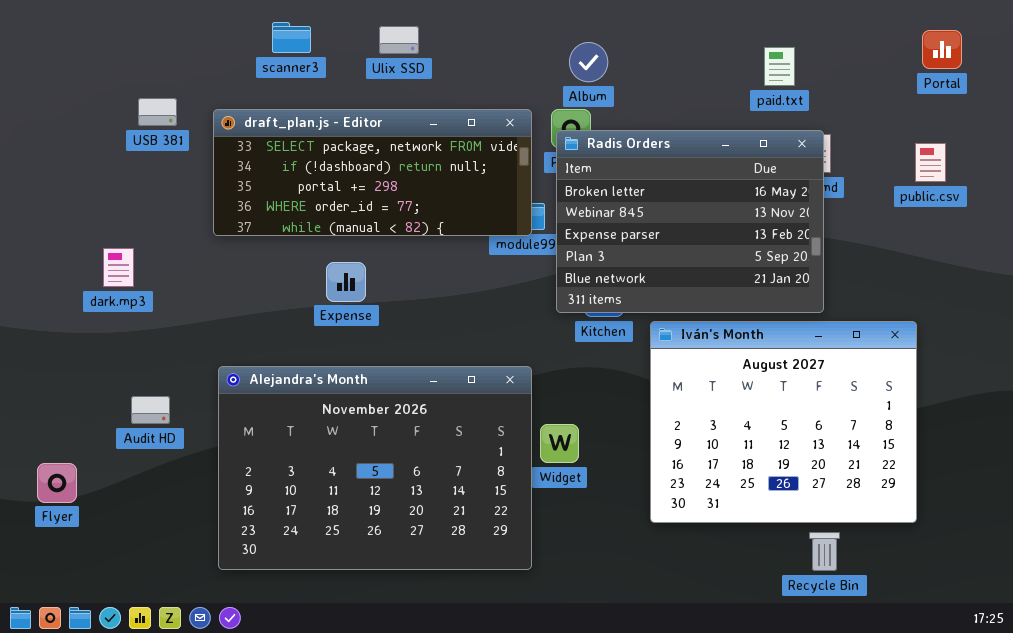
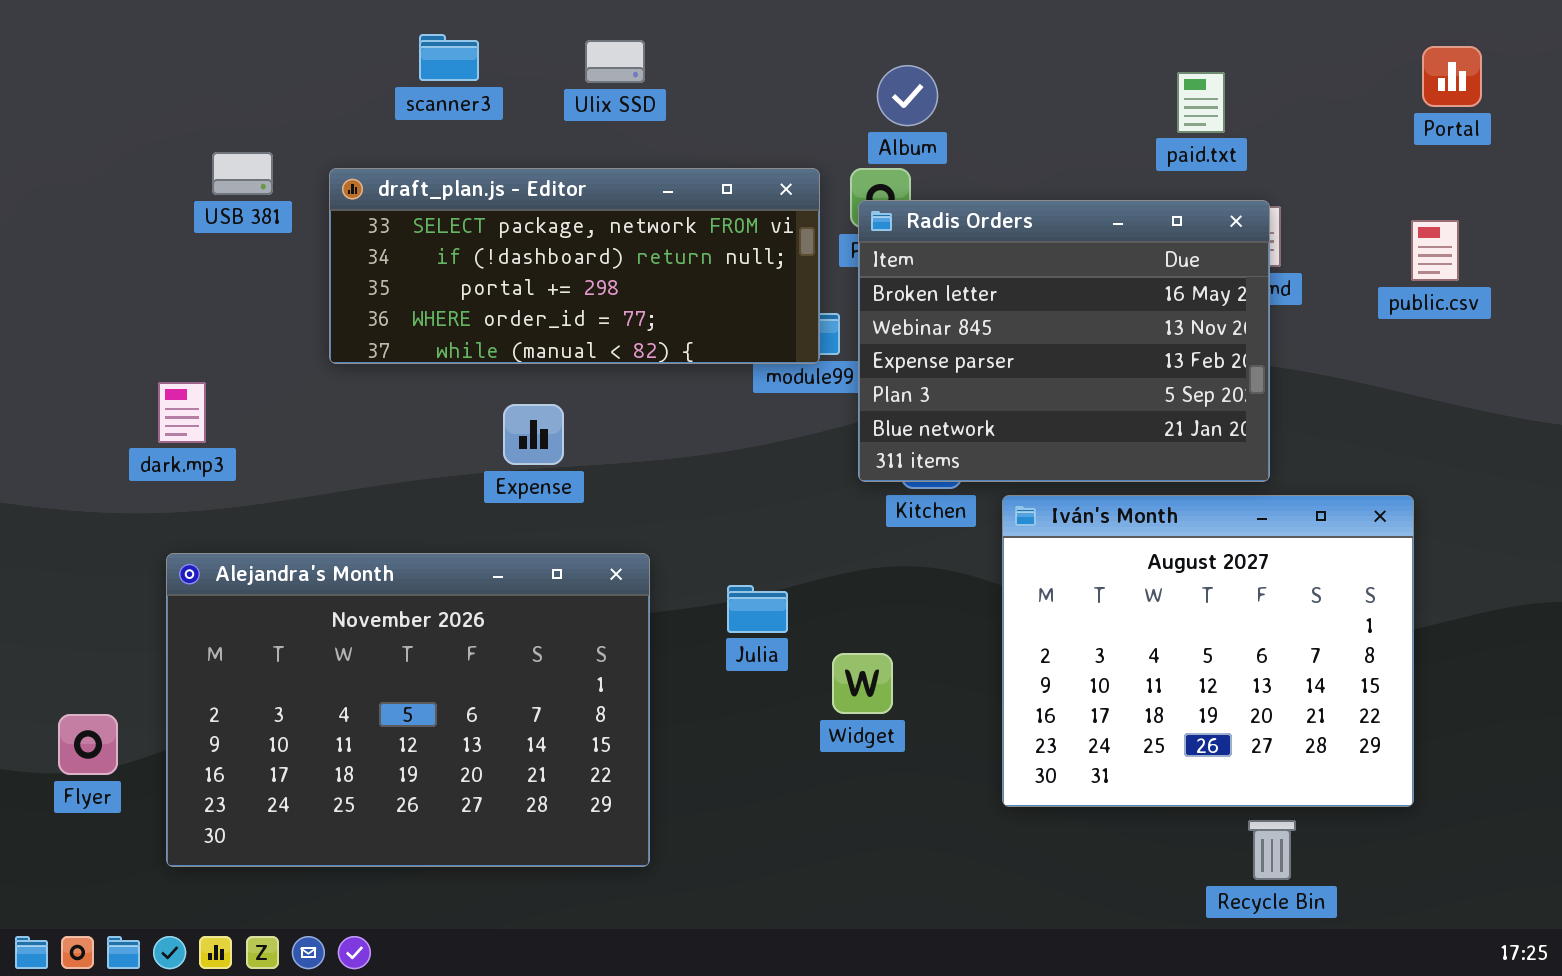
Alejandra's Month: [218,366,532,570] -> [166,553,650,867], moved

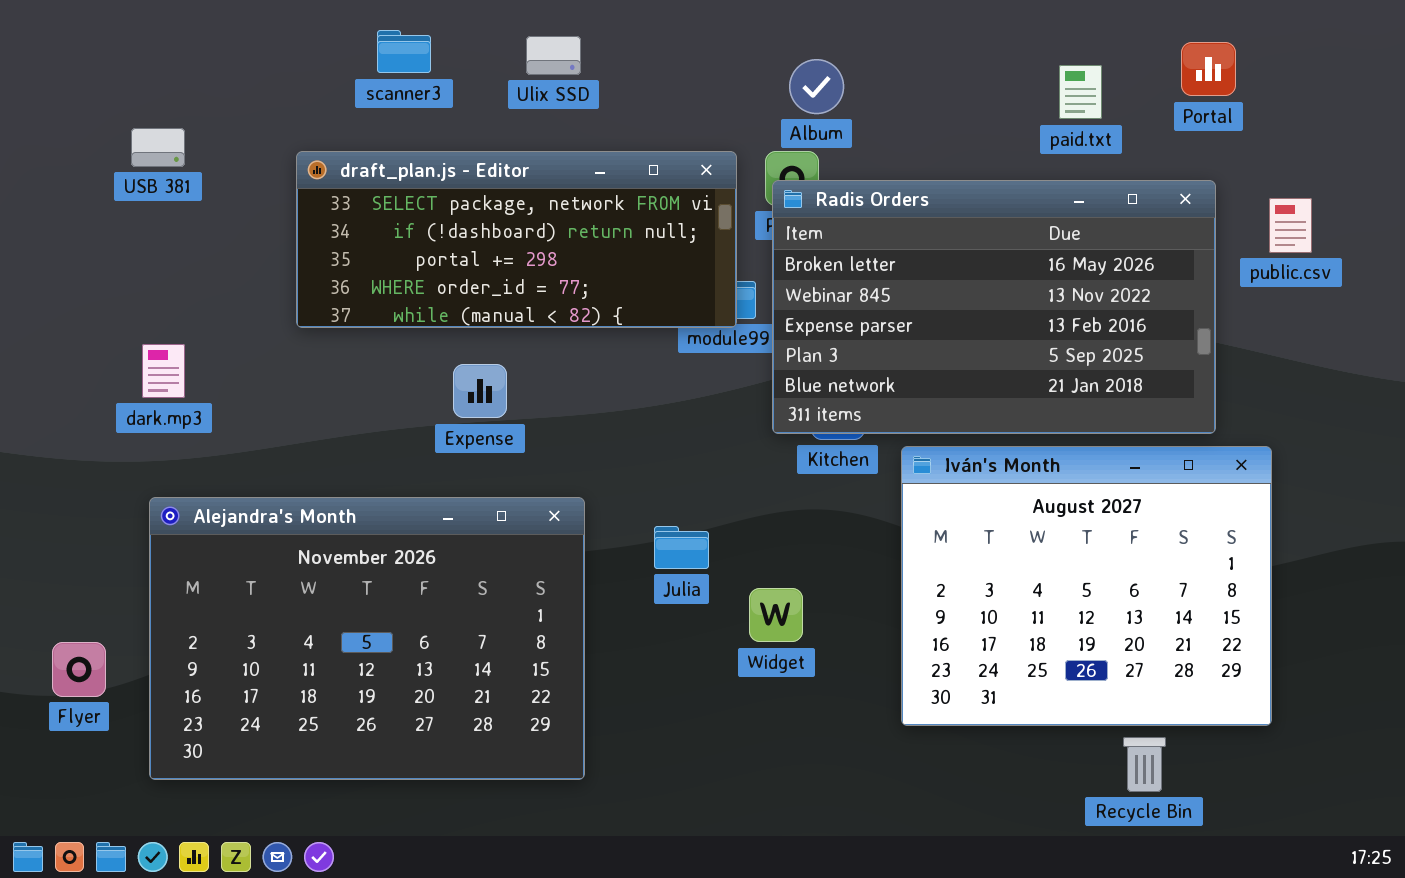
Portal: [1422,46,1482,107] -> [1181,42,1236,96], moved
USB 381: [212,152,273,195] -> [131,128,185,167], moved
Radis Orders: [858,200,1270,482] -> [772,180,1216,434], resized

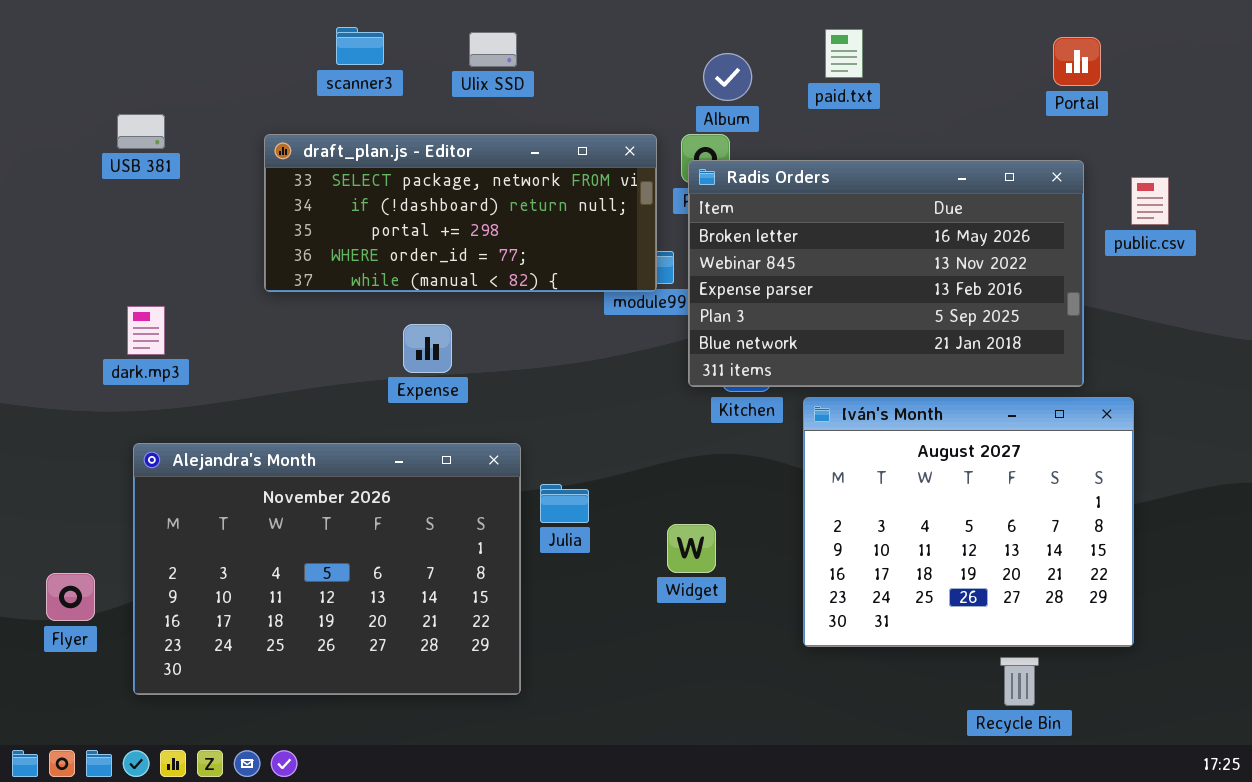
paid.txt: [1059,65,1102,119] -> [825,29,863,78], moved
Julia: [654,526,709,569] -> [540,484,589,523], moved

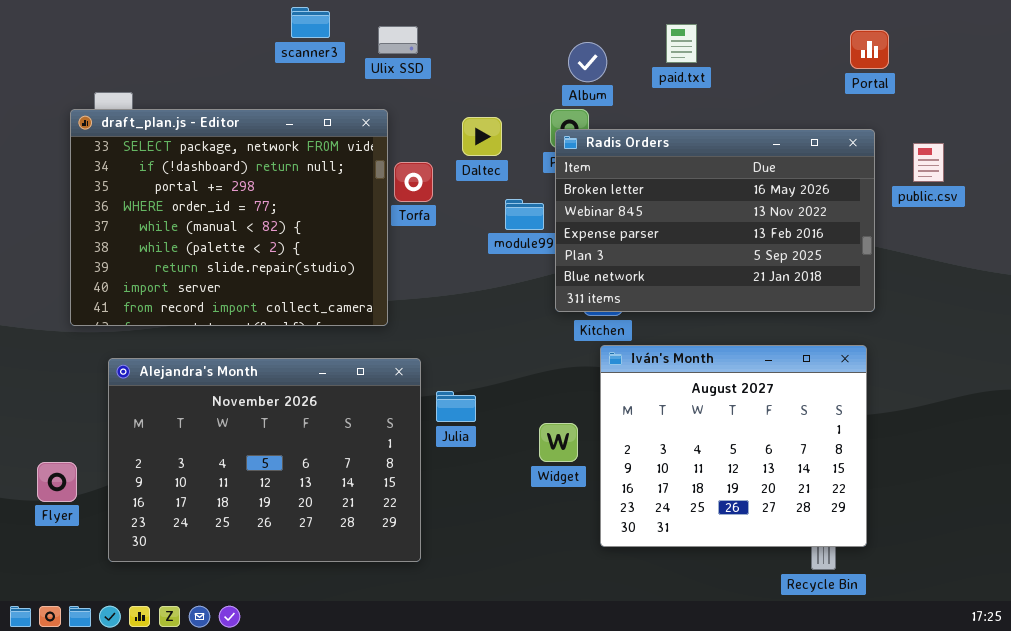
scanner3: [336,27,384,65] -> [291,7,330,38], moved
draft_plan.js - Editor: [264,134,657,292] -> [70,109,388,326], moved, resized
Iván's Month: [803,397,1134,647] -> [600,345,867,547], moved

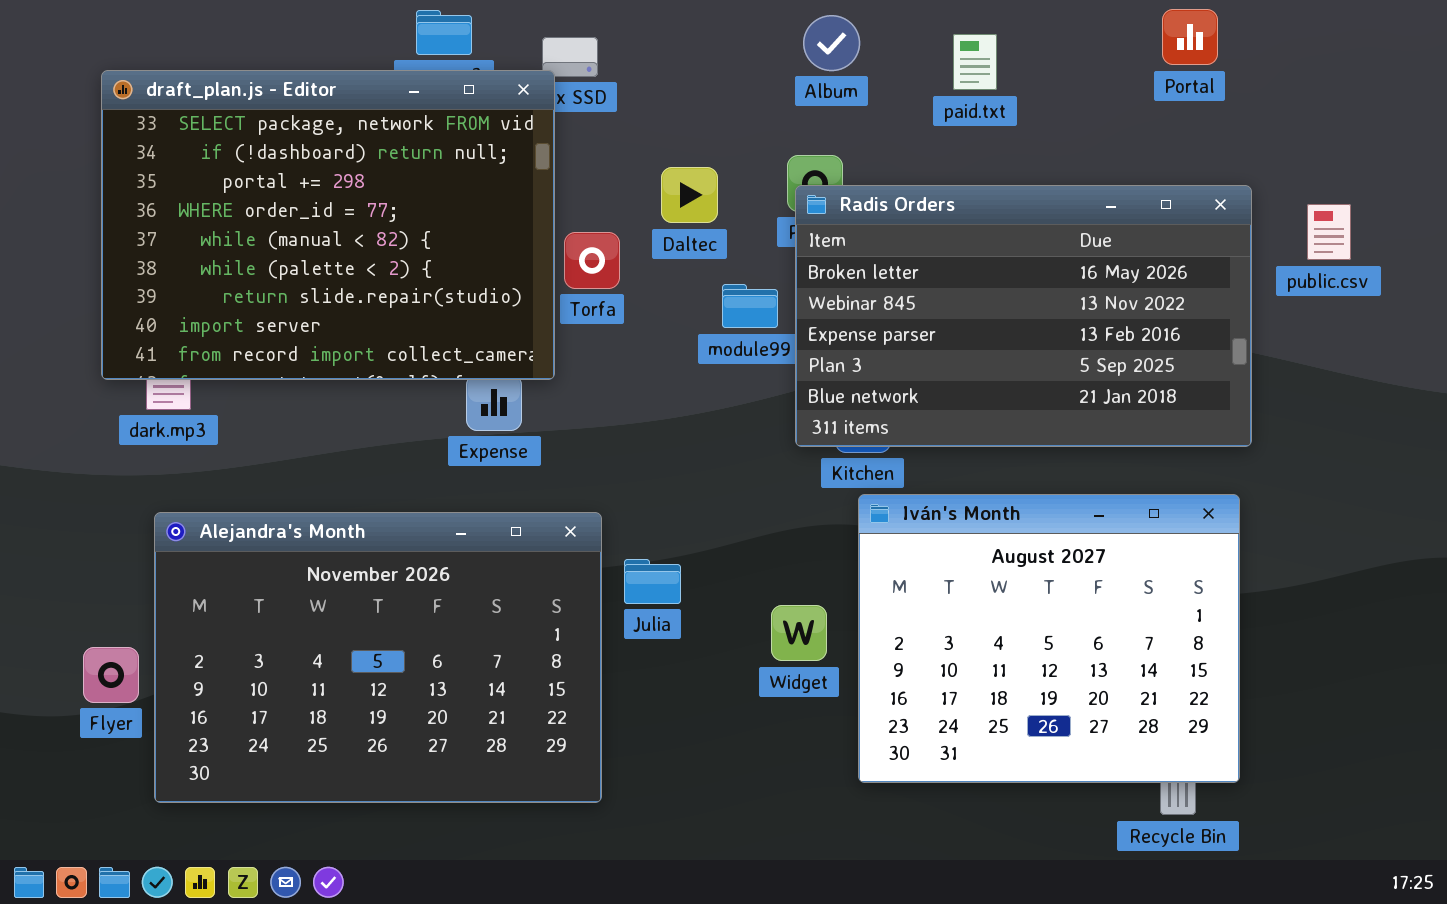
Portal: [850,30,889,69] -> [1162,9,1218,65], moved
Album: [568,42,607,82] -> [803,15,860,71], moved
draft_plan.js - Editor: [70,109,388,326] -> [101,70,555,380], moved
Flyer: [37,462,77,502] -> [83,647,139,703], moved

